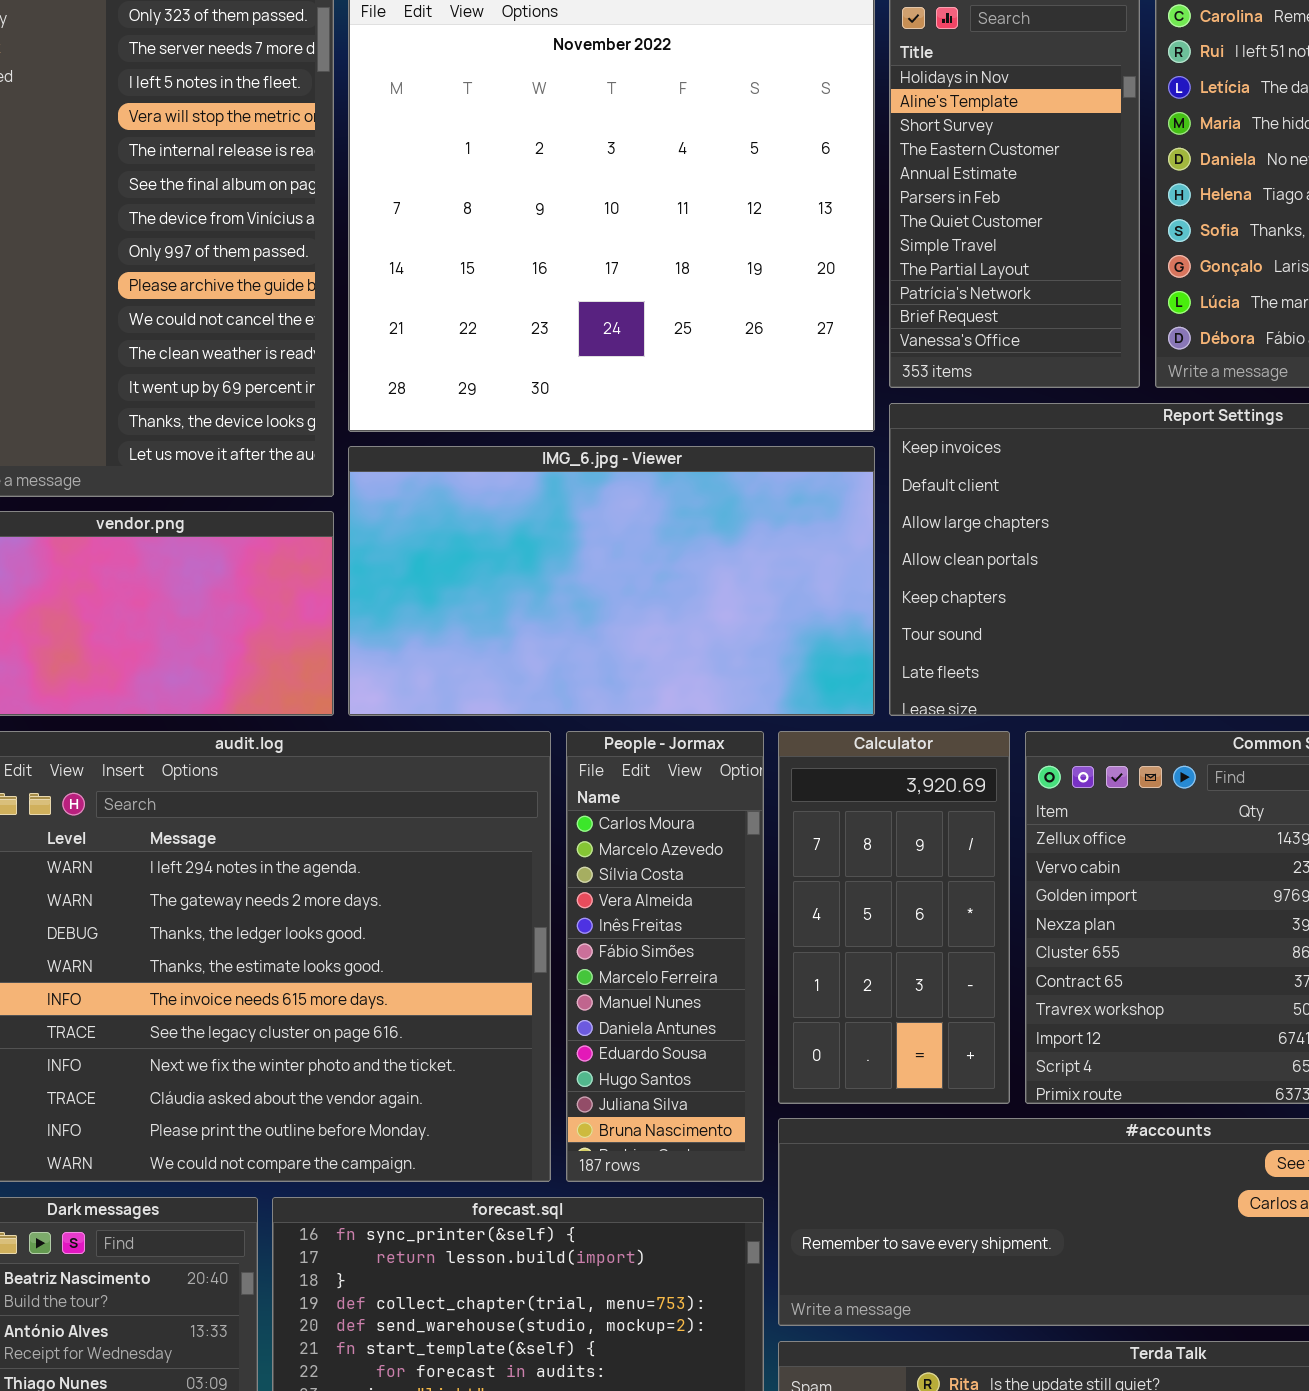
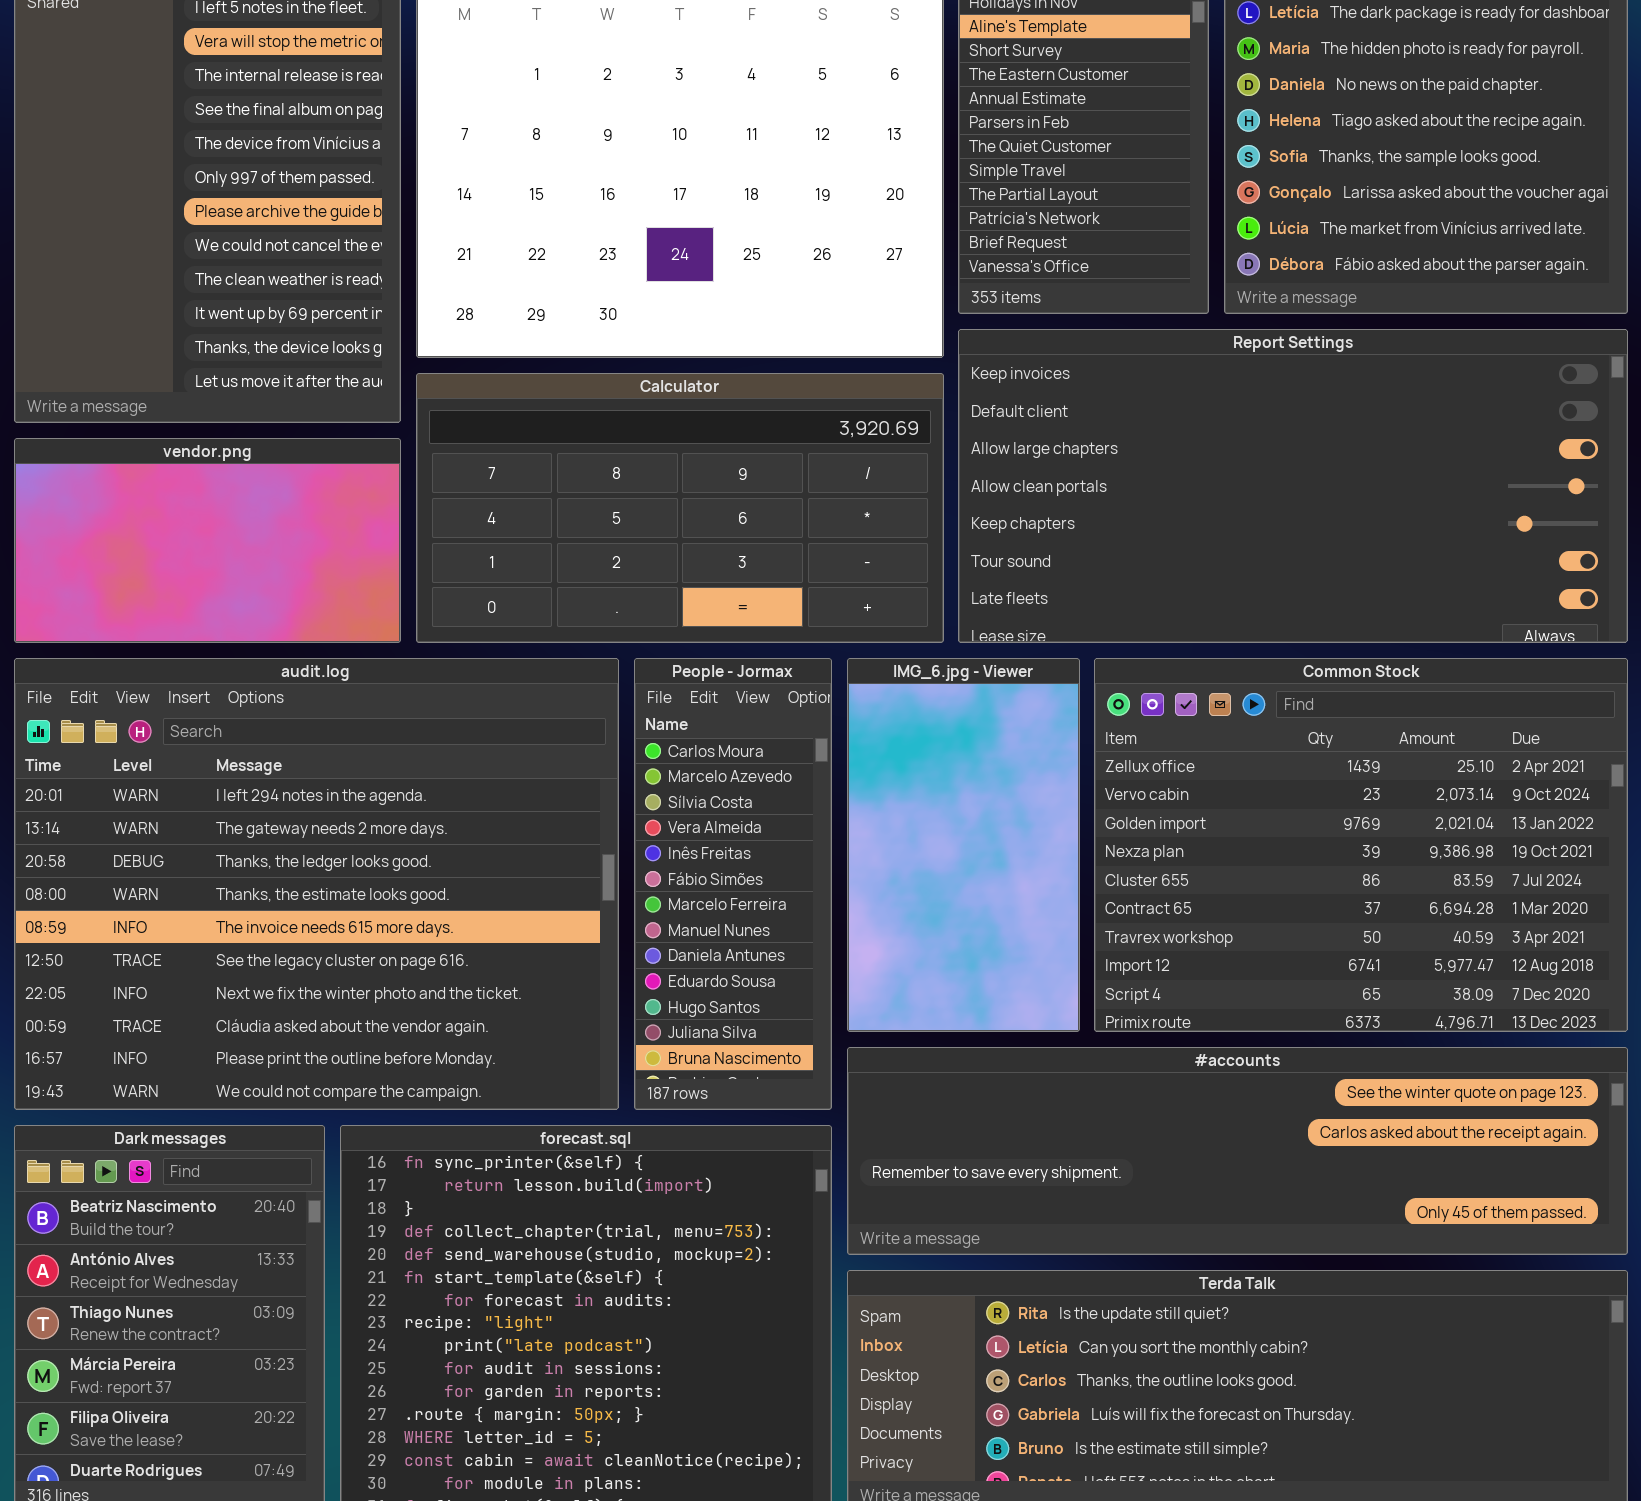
IMG_6.jpg - Viewer: [348,446,875,716] -> [847,658,1080,1032], moved, resized
Calculator: [778,731,1010,1104] -> [416,373,944,643], moved, resized

